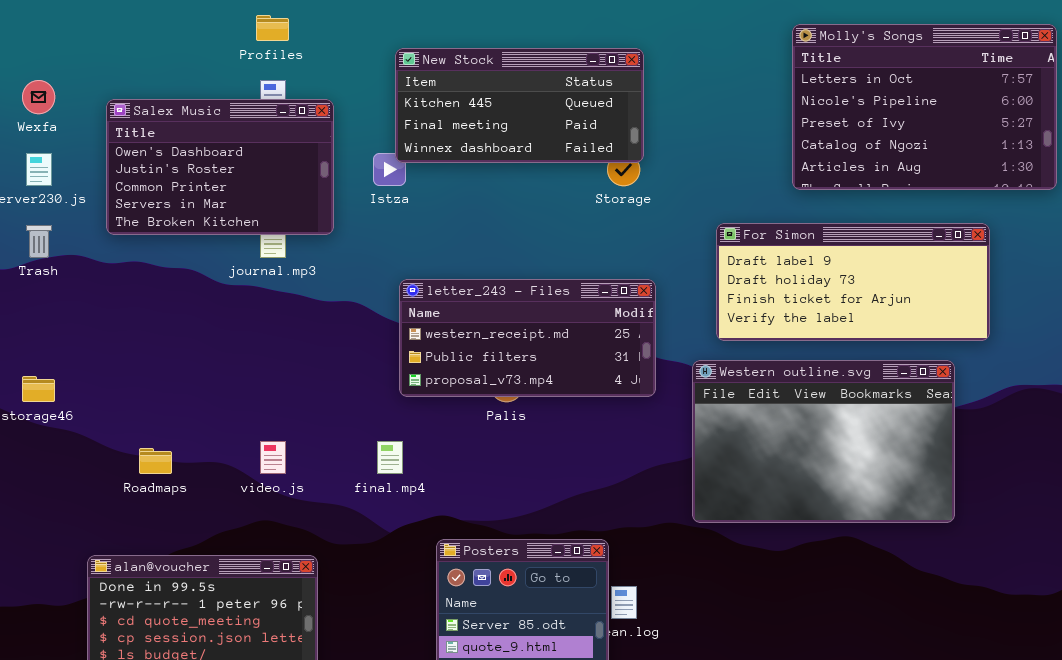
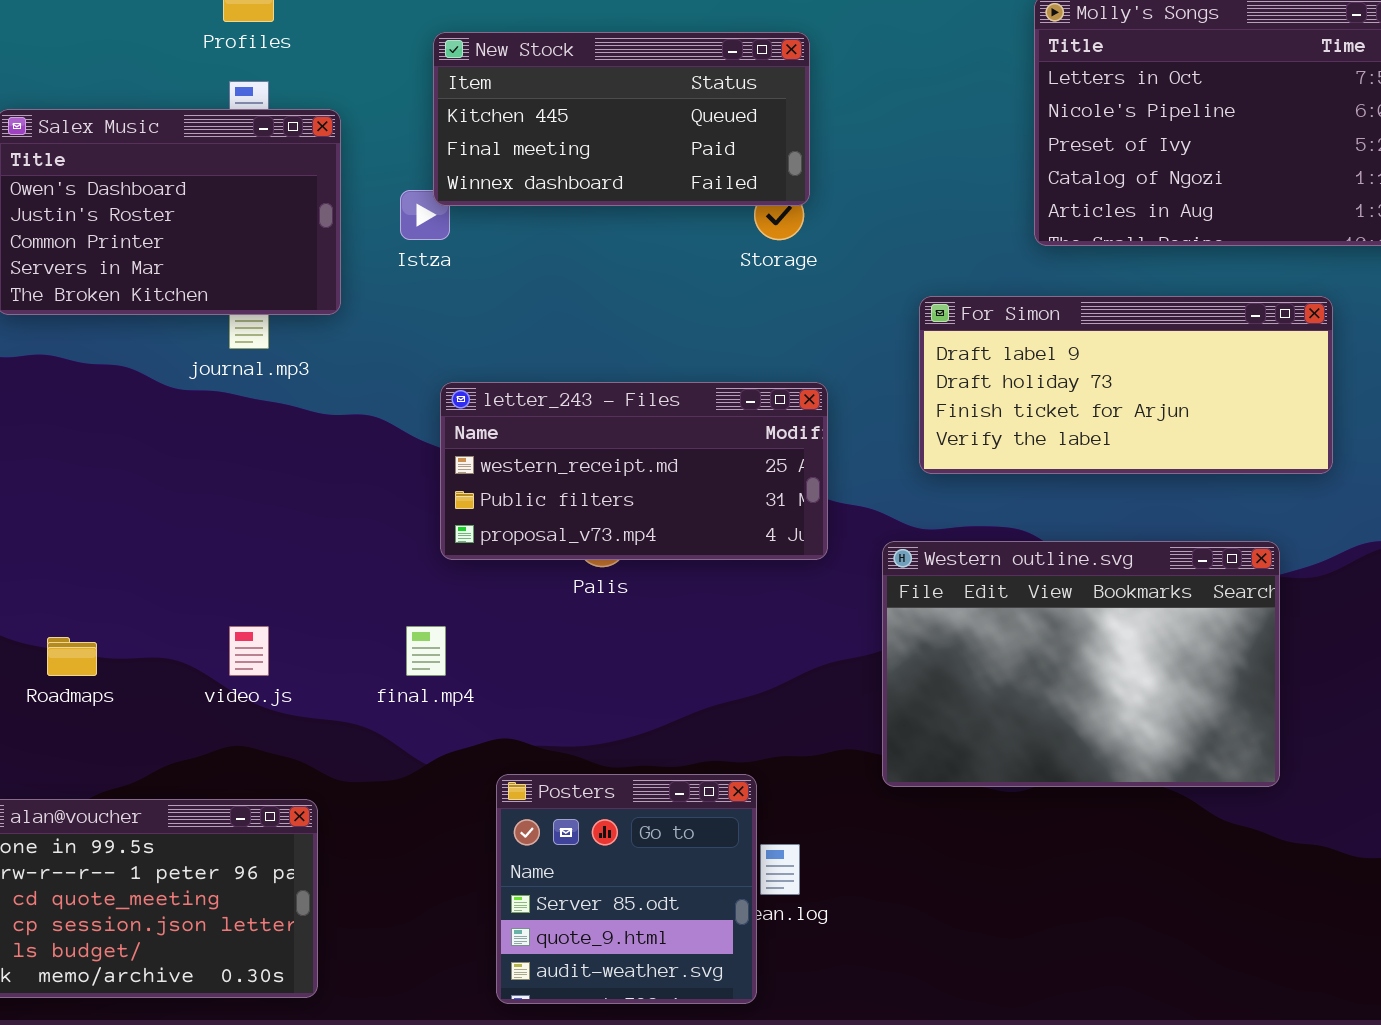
Western outline.svg: [692,360,955,523] -> [882,541,1280,787], moved

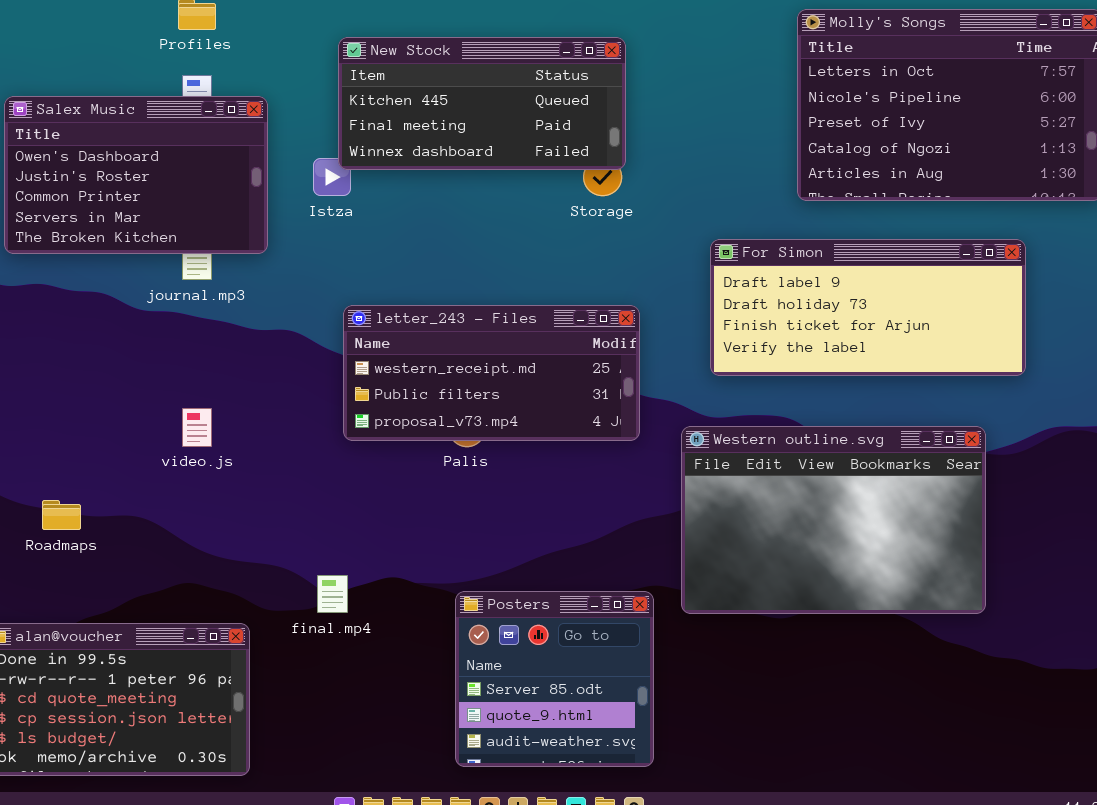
video.js: [229,626,269,676] -> [182,408,212,447], moved
final.mp4: [406,626,446,676] -> [317,575,348,613], moved
Posters: [496,774,757,1004] -> [455,591,654,767], moved

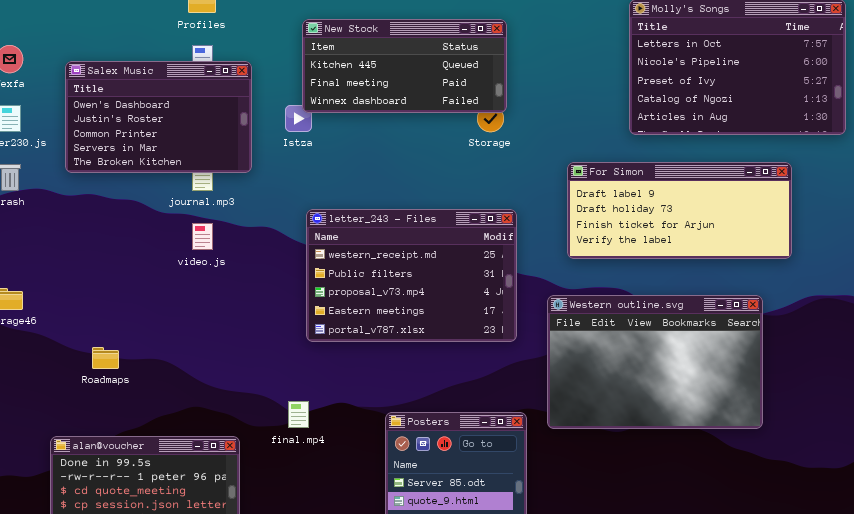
letter_243 - Files: [343,305,640,441] -> [306,209,517,342], resized
video.js: [182,408,212,447] -> [192,223,213,250], moved

